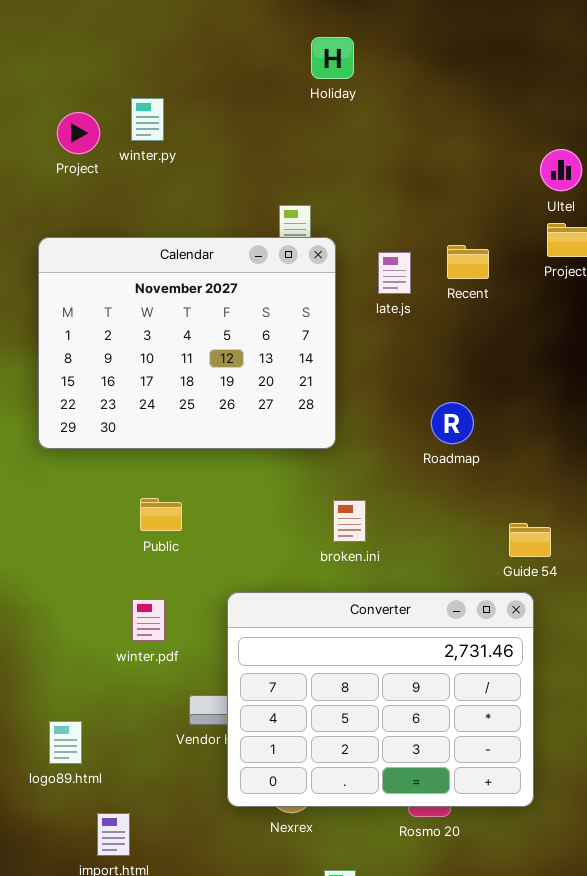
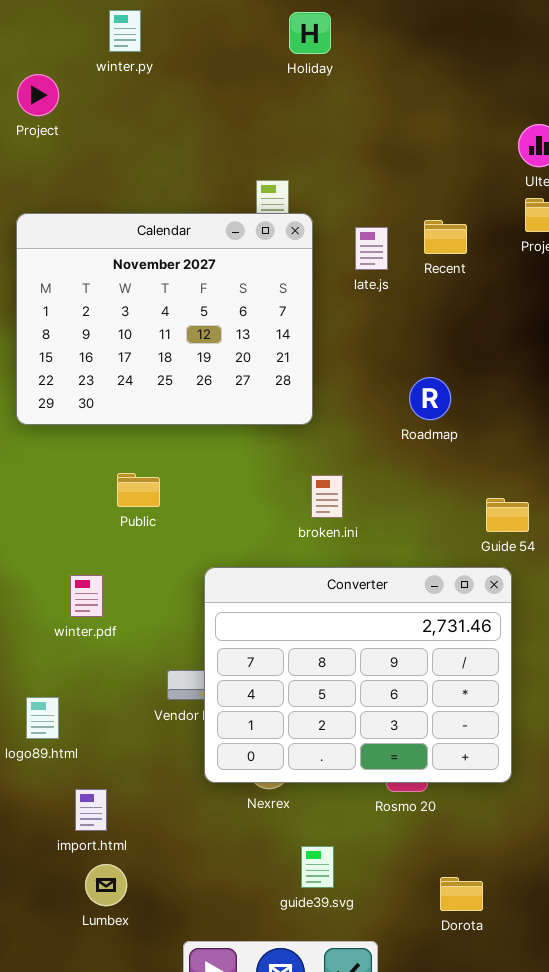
winter.py: [131,98,164,141] -> [109,10,141,52], moved
Project: [57,112,100,154] -> [17,74,59,116], moved
winter.pdf: [132,599,165,641] -> [70,575,103,617], moved

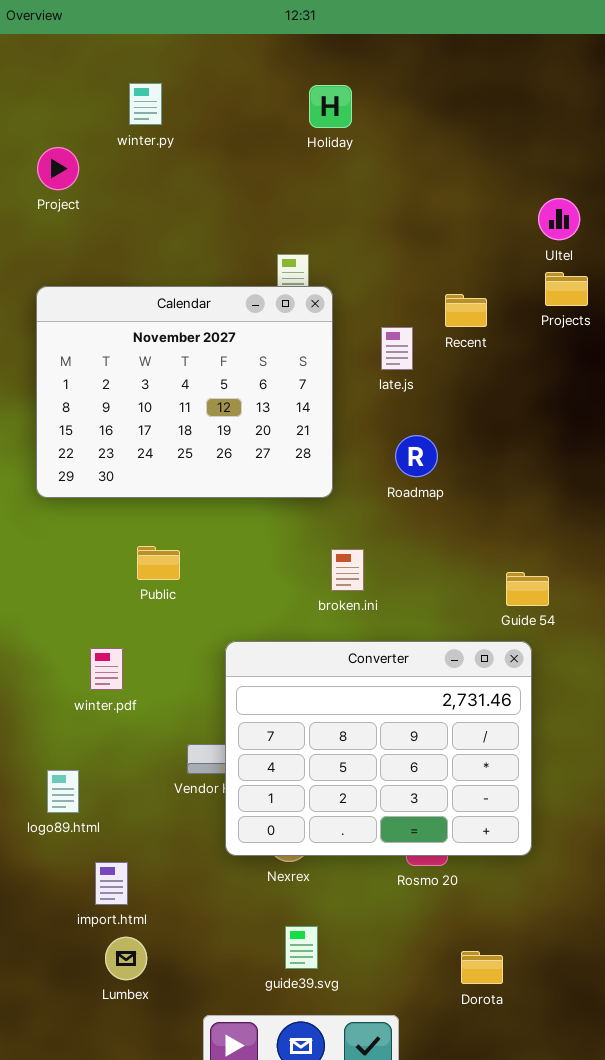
late.js: [355,227,388,270] -> [381,327,413,370], moved
Roadmap: [409,377,451,420] -> [395,435,438,477], moved
guide39.svg: [301,846,334,888] -> [285,926,318,969], moved

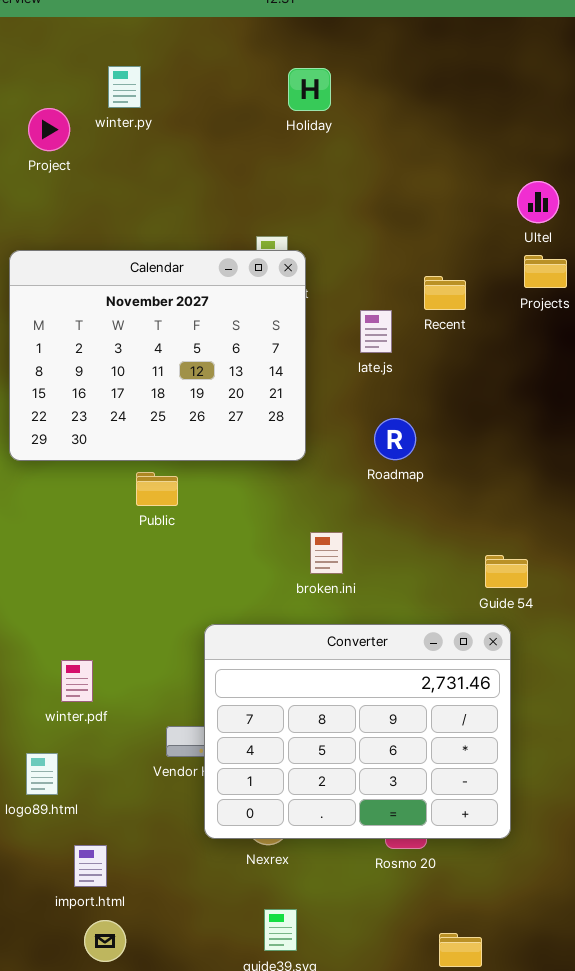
Project: [37,147,79,190] -> [28,108,70,151], moved
Calendar: [36,286,333,498] -> [9,250,306,461], moved
Public: [137,546,180,580] -> [136,472,178,506], moved
winter.pdf: [90,648,123,690] -> [61,660,93,702], moved

